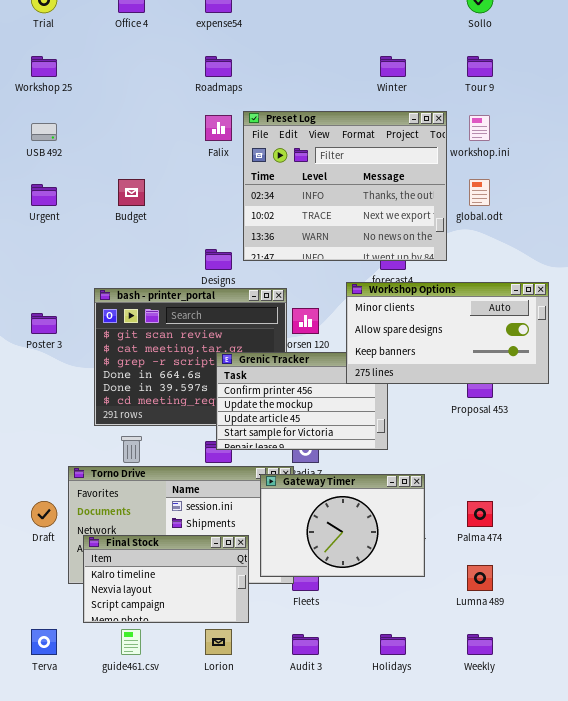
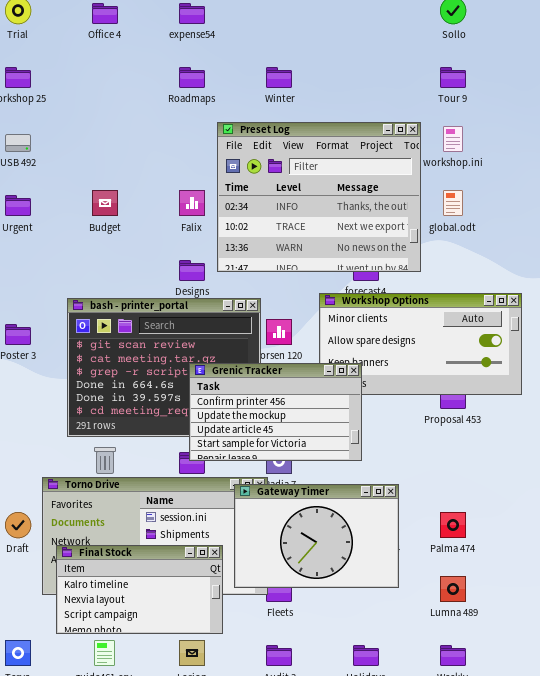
Winter: [380,56,406,77] -> [266,67,292,88], moved
Falix: [205,115,232,141] -> [179,190,205,216], moved
Grenic Tracker: [216,352,388,450] -> [189,363,362,461], raised

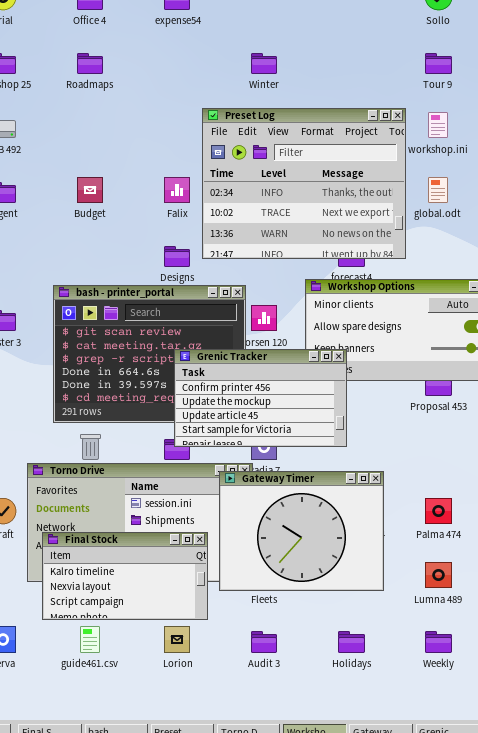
Roadmaps: [179,67,205,88] -> [77,53,103,74], moved
Gateway Timer: [234,484,399,588] -> [219,471,384,591], resized

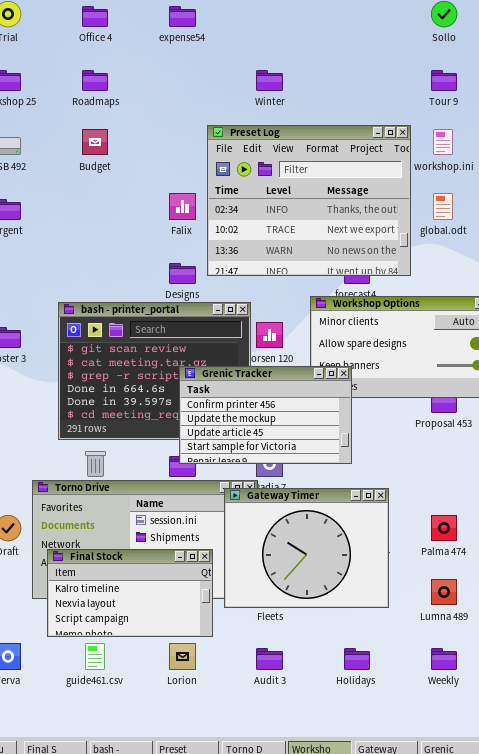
Budget: [77,177,103,203] -> [82,129,108,155], moved

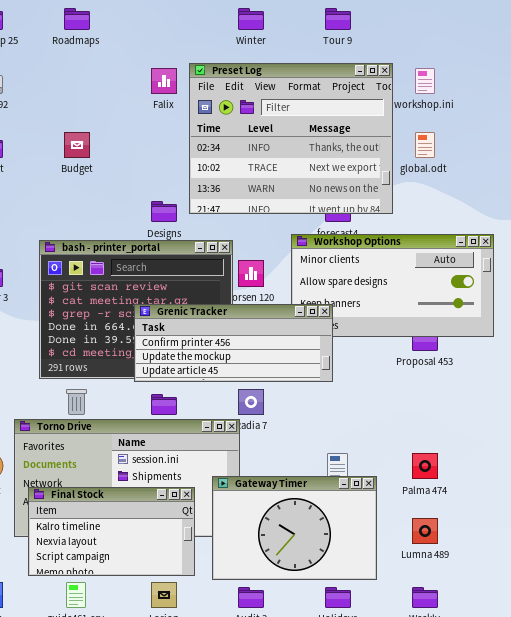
Tour 9: [431,70,457,91] -> [325,8,351,30], moved
Budget: [82,129,108,155] -> [64,132,90,158], moved
Falix: [169,193,196,220] -> [151,68,177,94], moved
Grenic Tracker: [179,366,352,464] -> [134,304,333,382], resized
Gateway Timer: [224,488,389,608] -> [212,476,377,580], moved, resized

